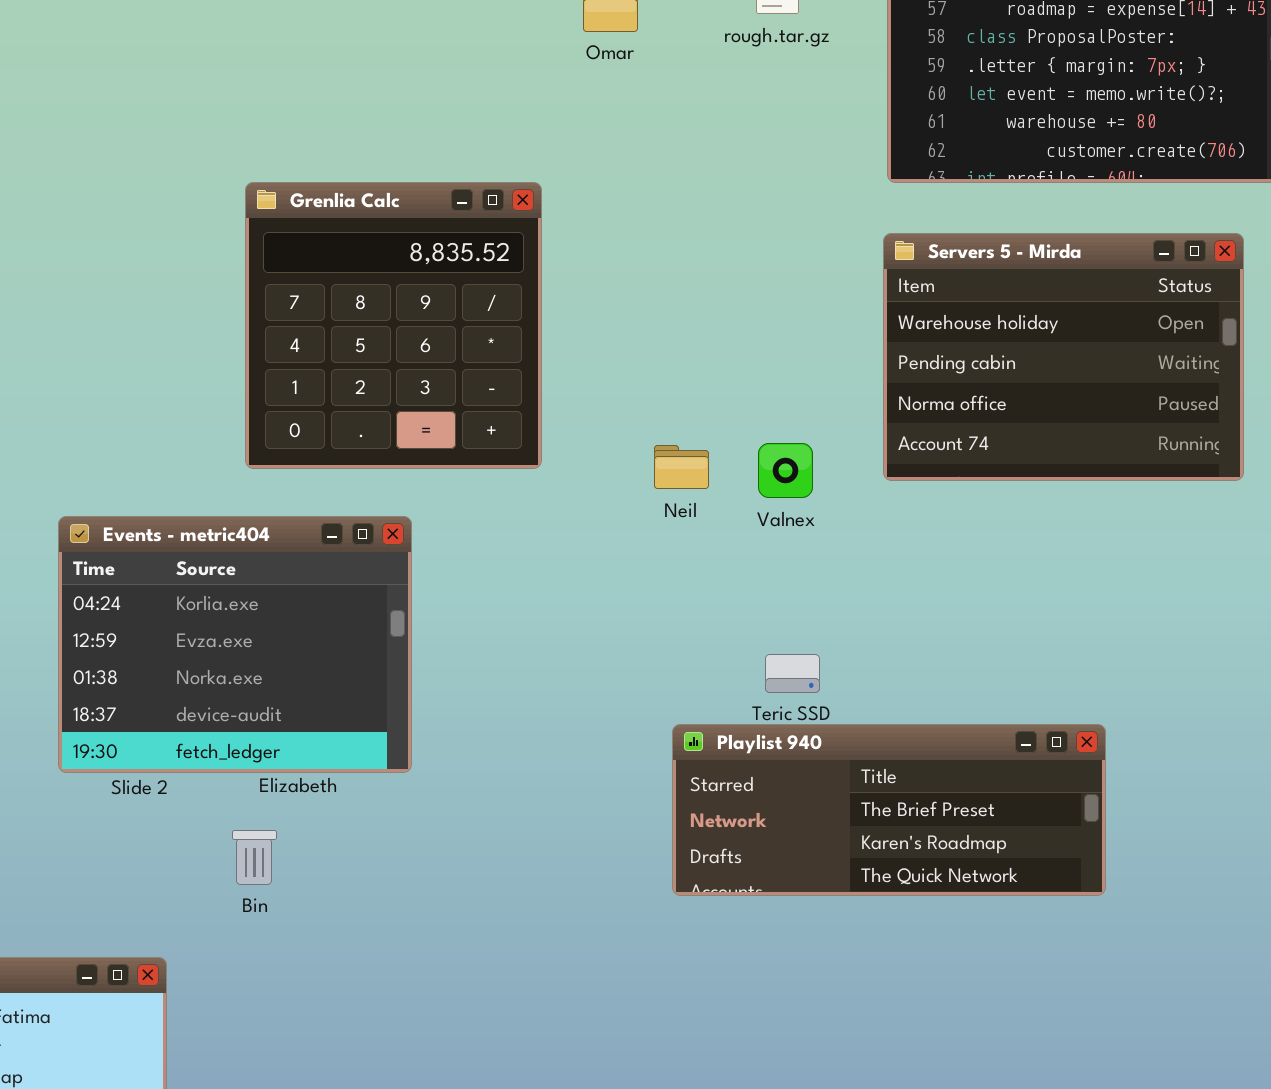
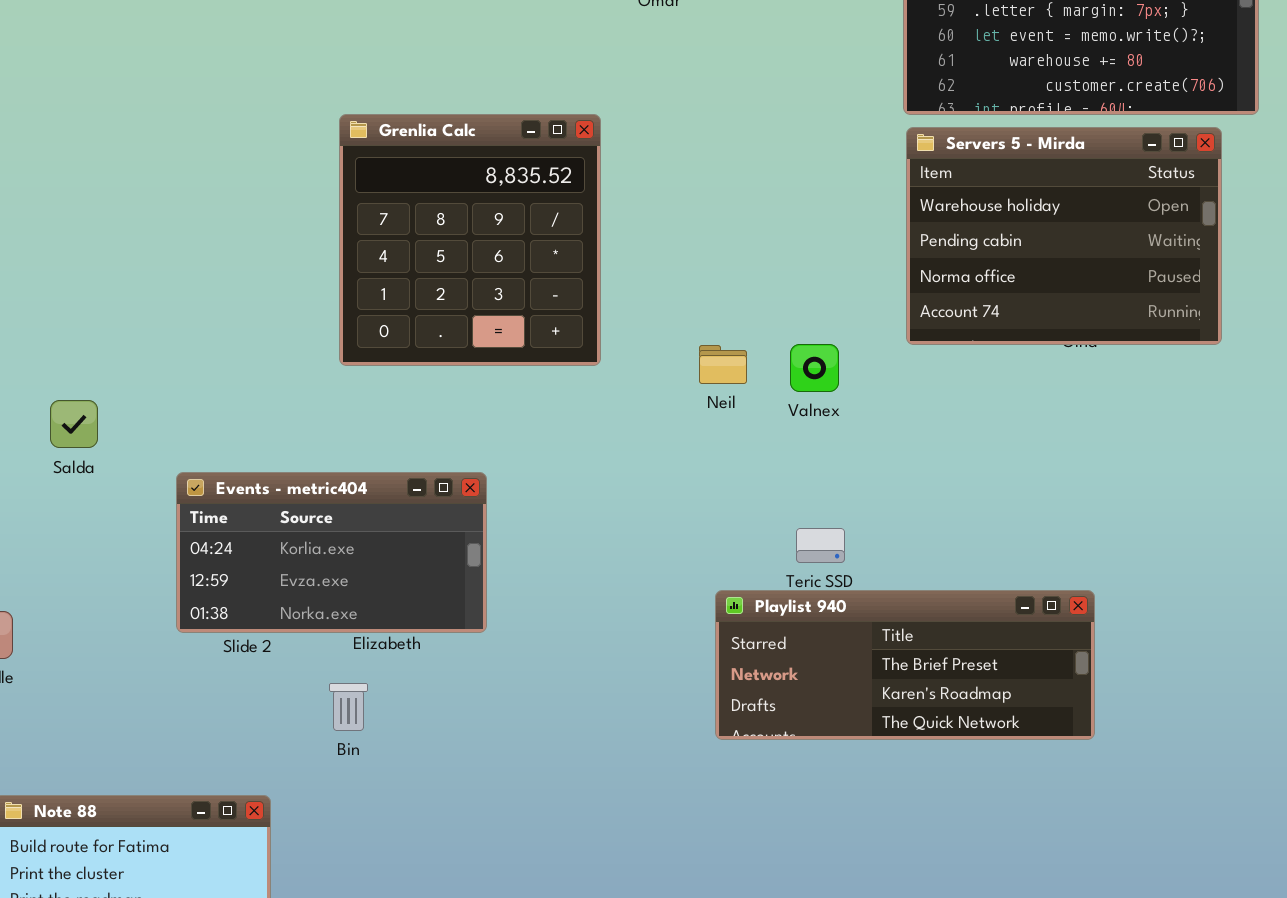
Servers 5 - Mirda: [883,233,1244,481] -> [906,127,1222,345], moved
Events - metric404: [58,516,412,773] -> [176,472,487,633], resized

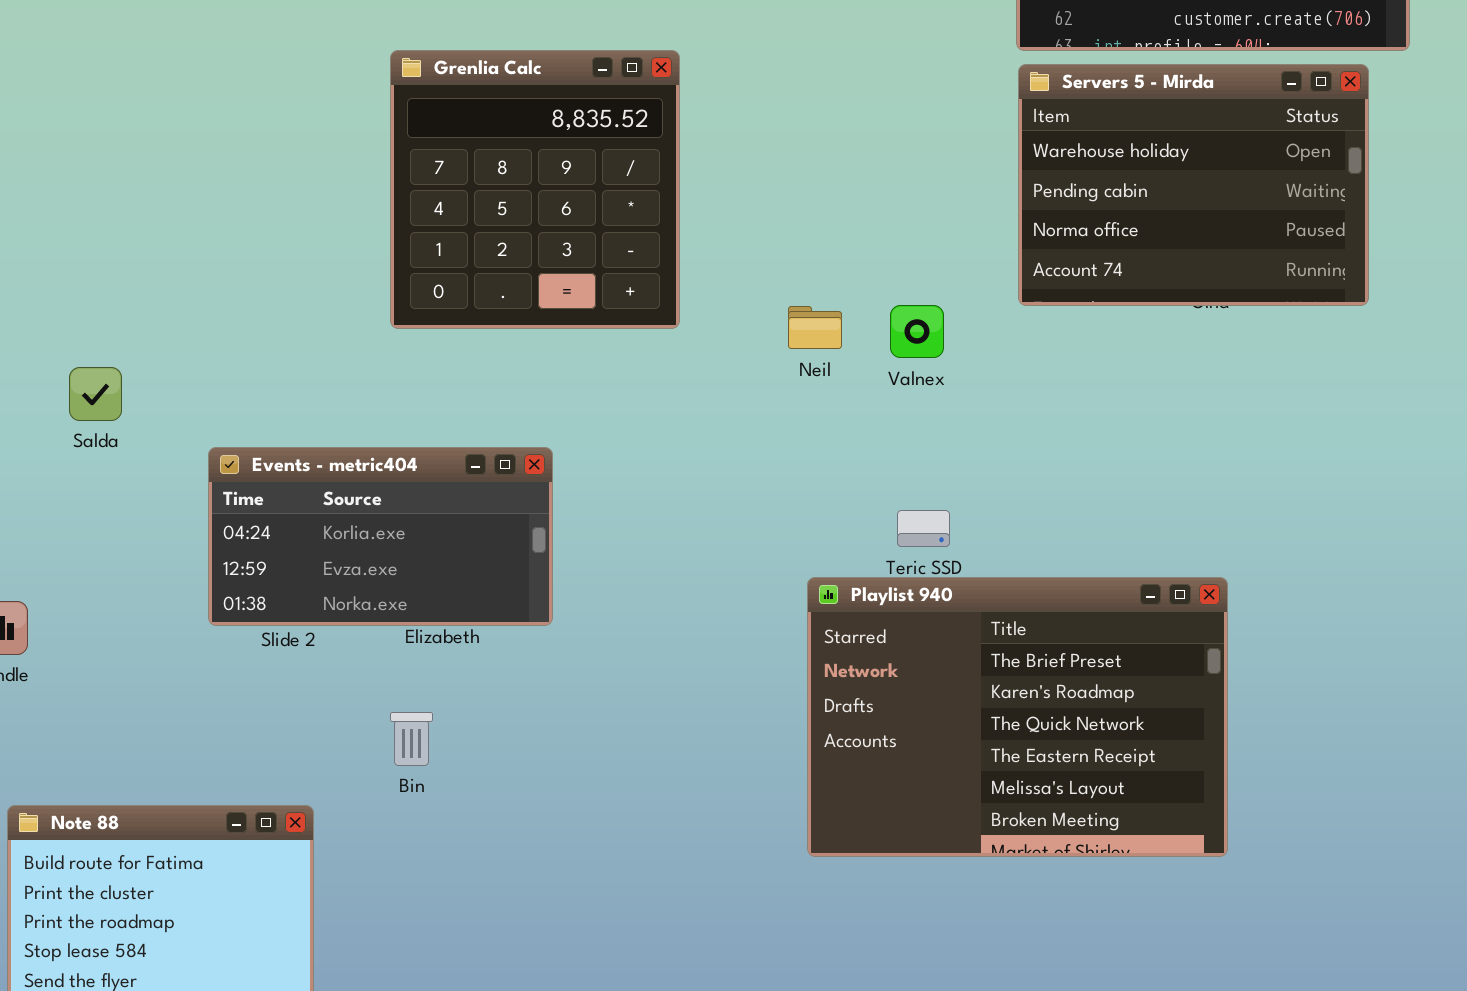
Playlist 940: [715,590,1095,740] -> [807,577,1228,857], resized
Bin: [329,683,368,731] -> [390,712,433,766], moved

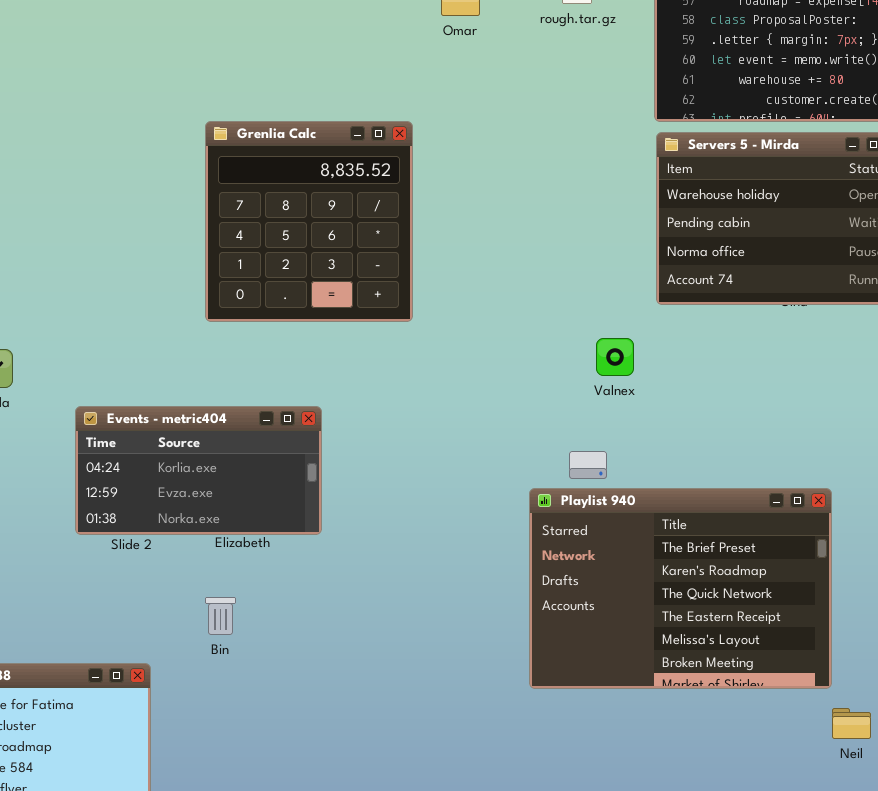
Valnex: [890,305,944,358] -> [596,338,634,376], moved
Neil: [788,306,842,349] -> [832,708,871,739], moved
Playlist 940: [807,577,1228,857] -> [529,488,832,689], moved

